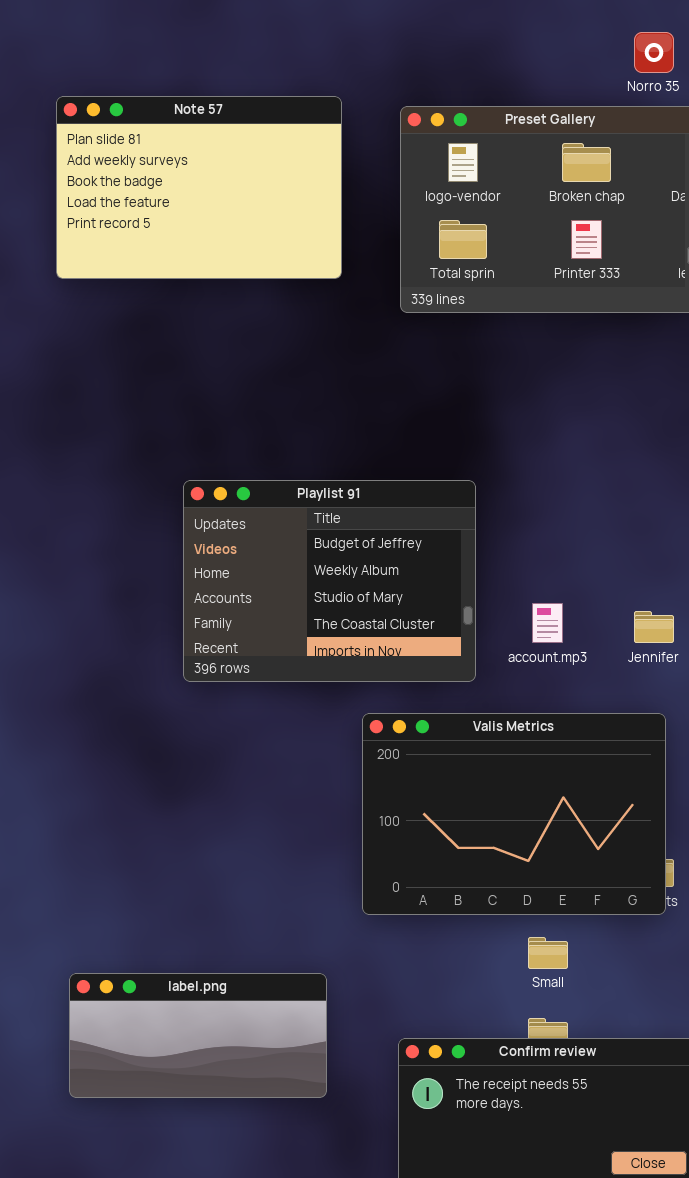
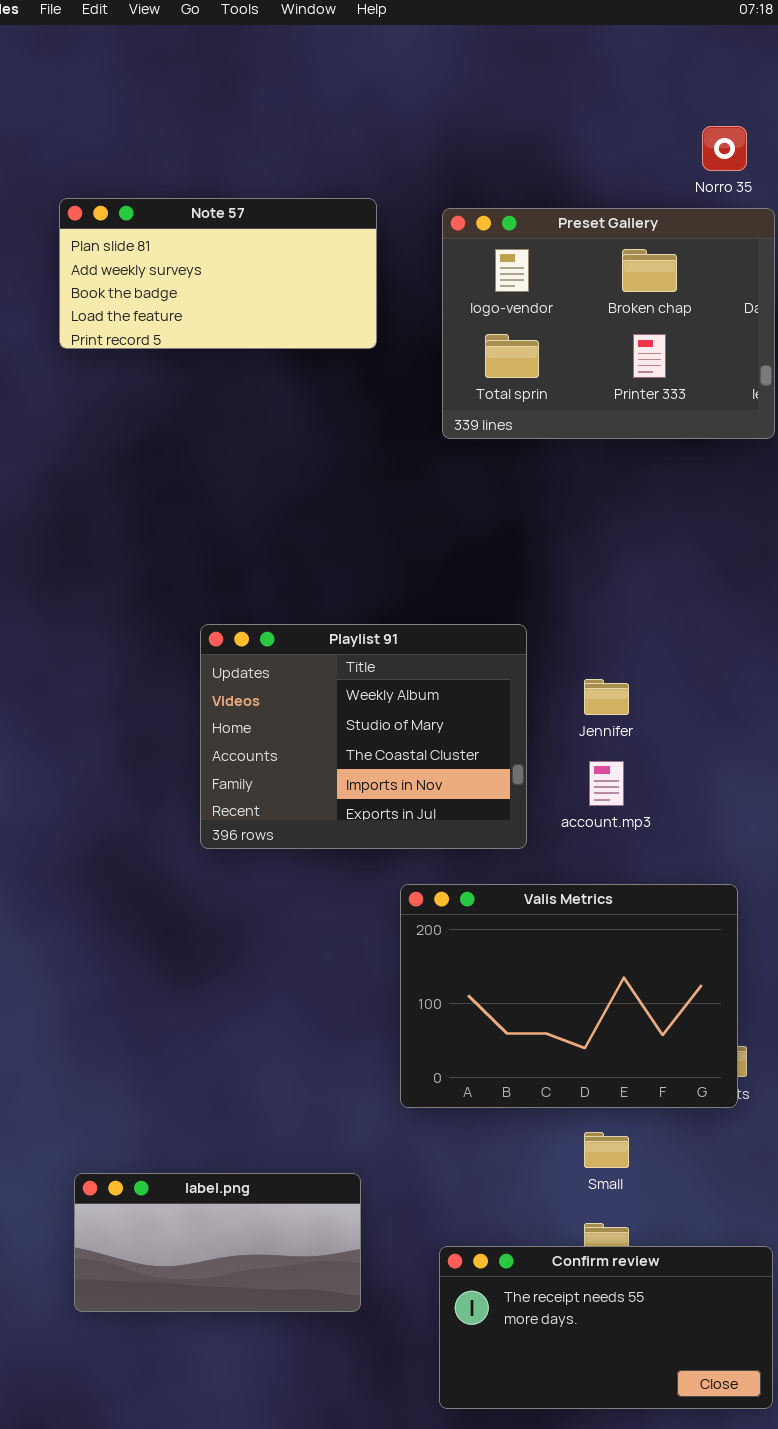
Note 57: [56,96,342,279] -> [59,198,377,349], resized
Playlist 91: [183,480,476,682] -> [200,624,527,849], scrolled down 1 row
Jennifer: [634,611,674,643] -> [584,679,629,715], moved

